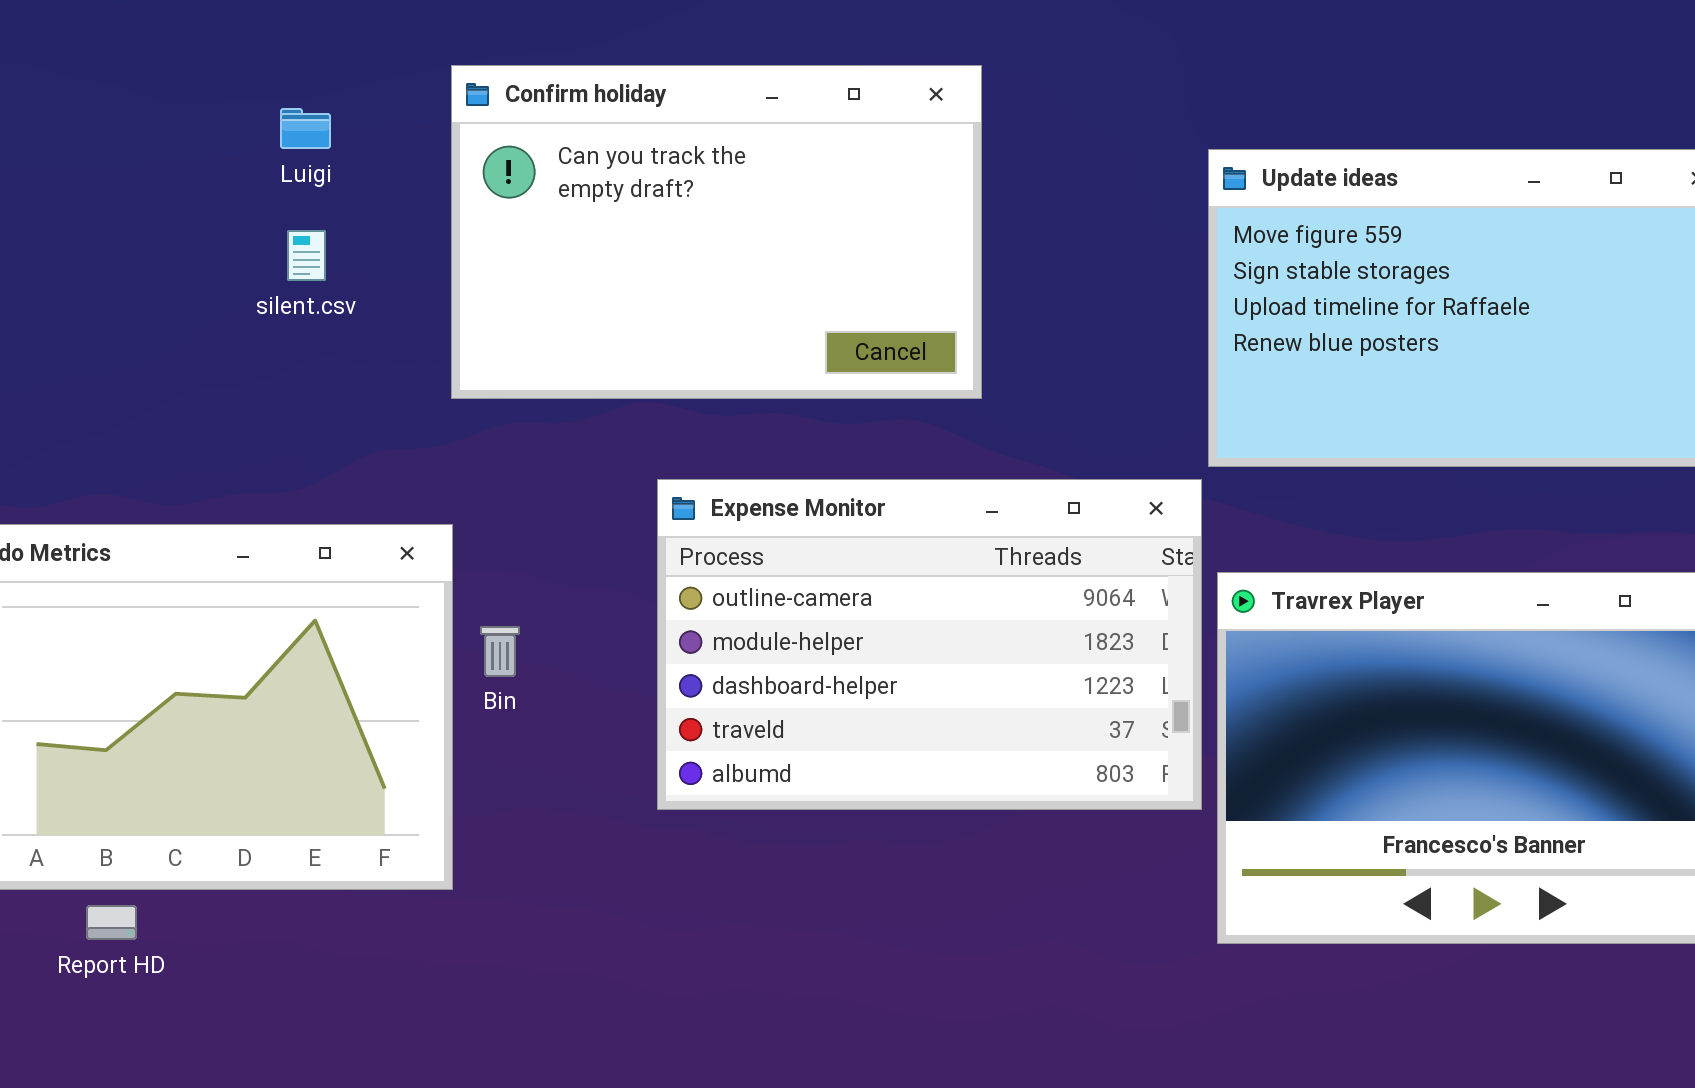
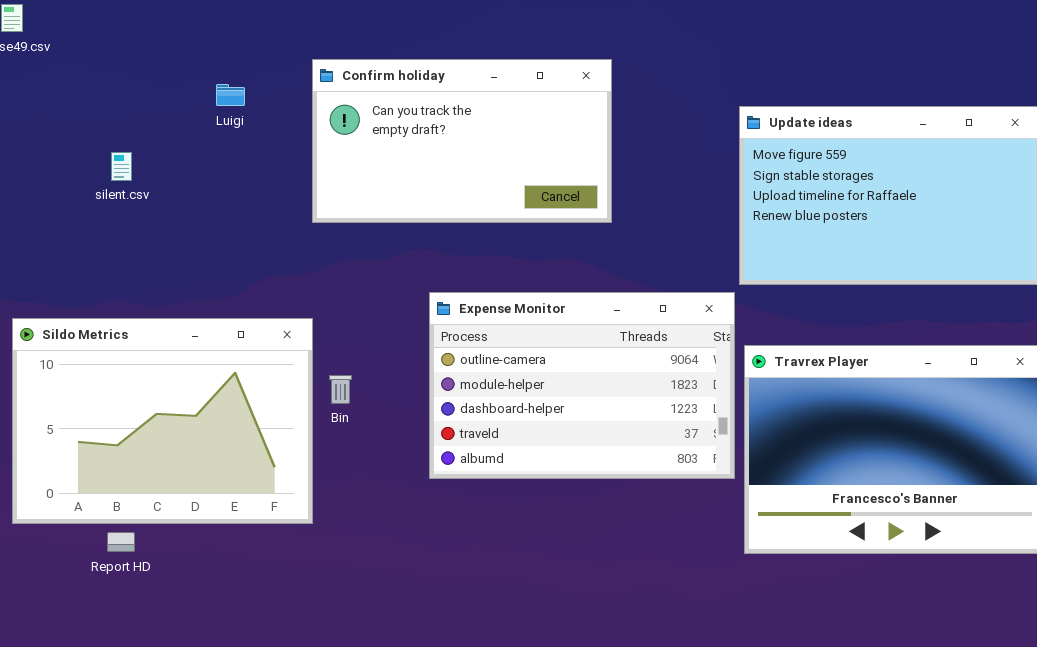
Confirm holiday: [451,65,982,399] -> [312,59,612,223], resized
silent.csv: [287,230,326,281] -> [111,152,132,181], moved

